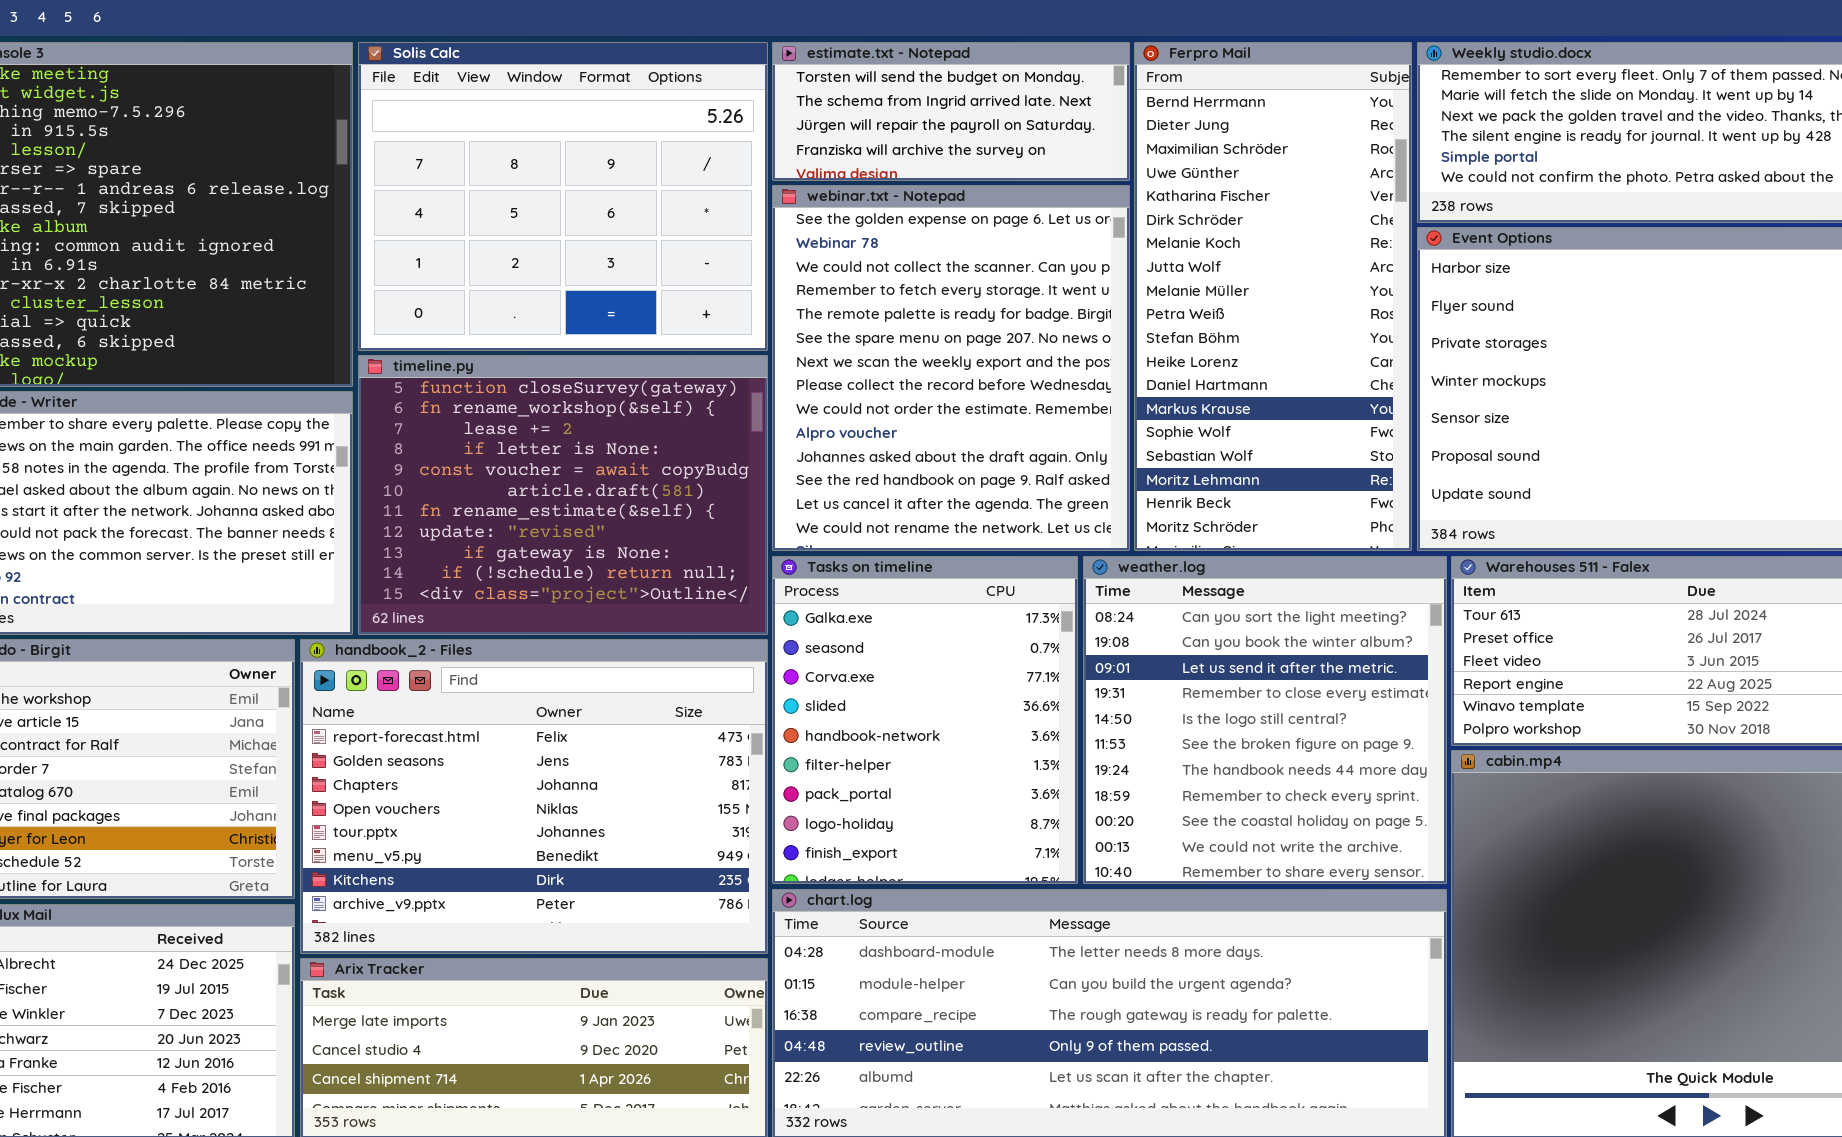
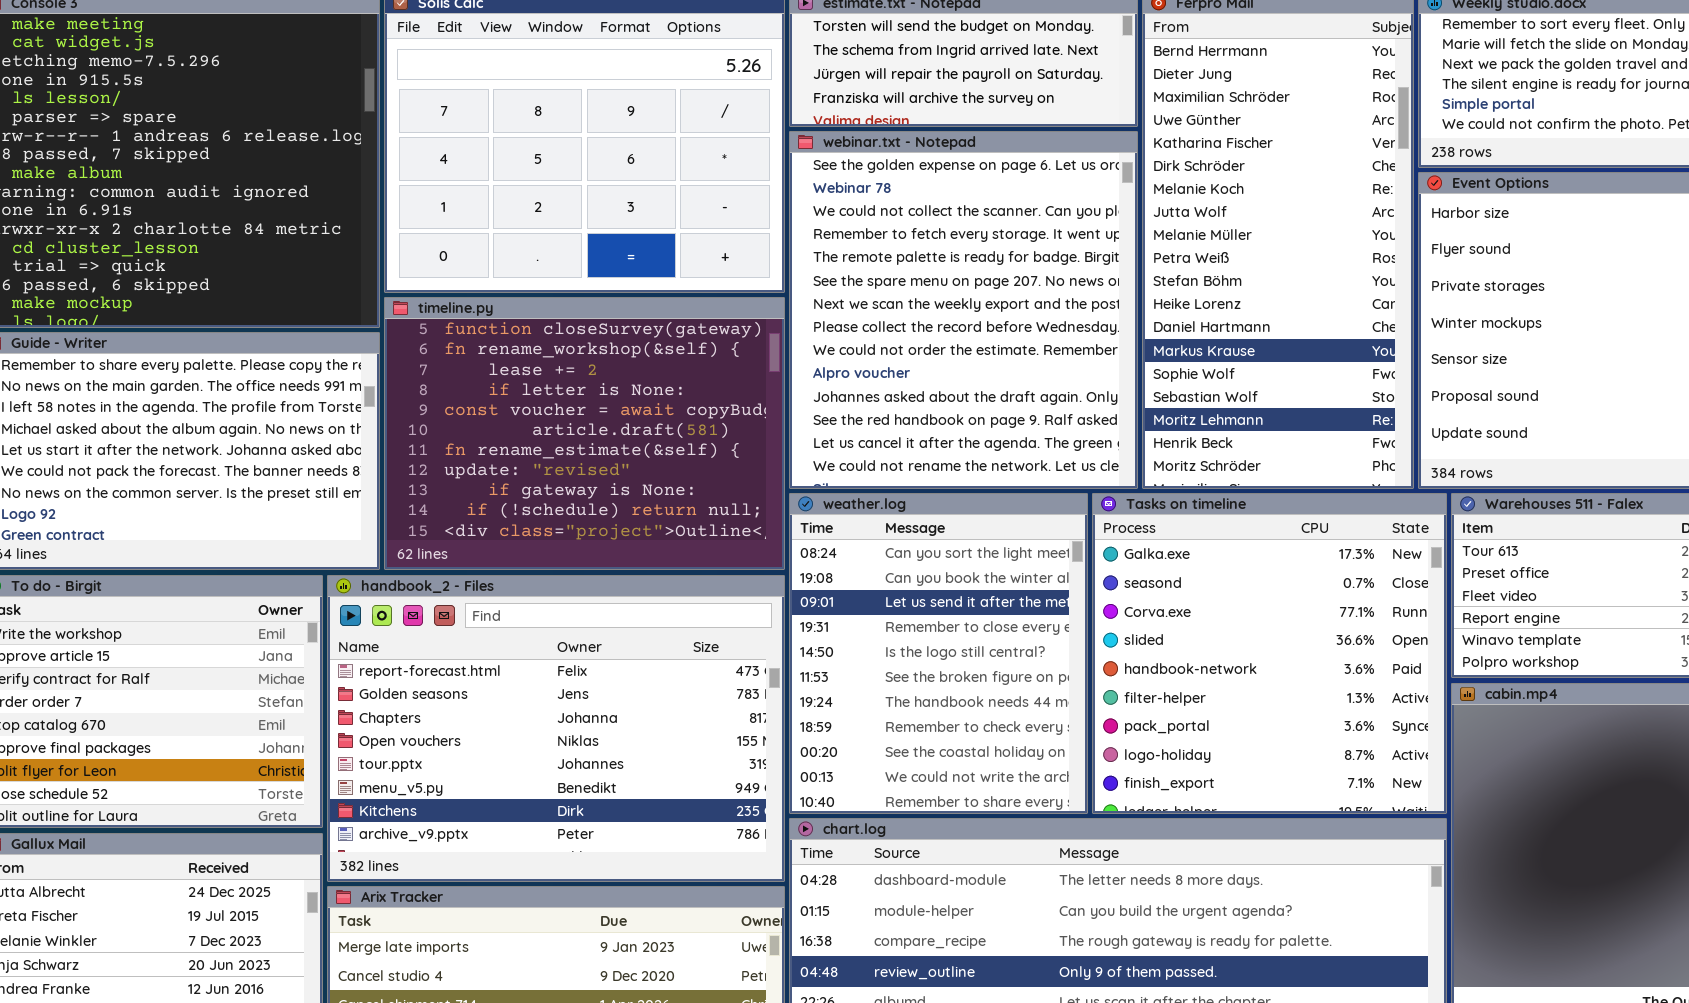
Tasks on timeline: [772,556,1078,884] -> [1092,493,1447,814], moved, resized
weather.log: [1083,556,1447,884] -> [789,493,1088,814], moved, resized

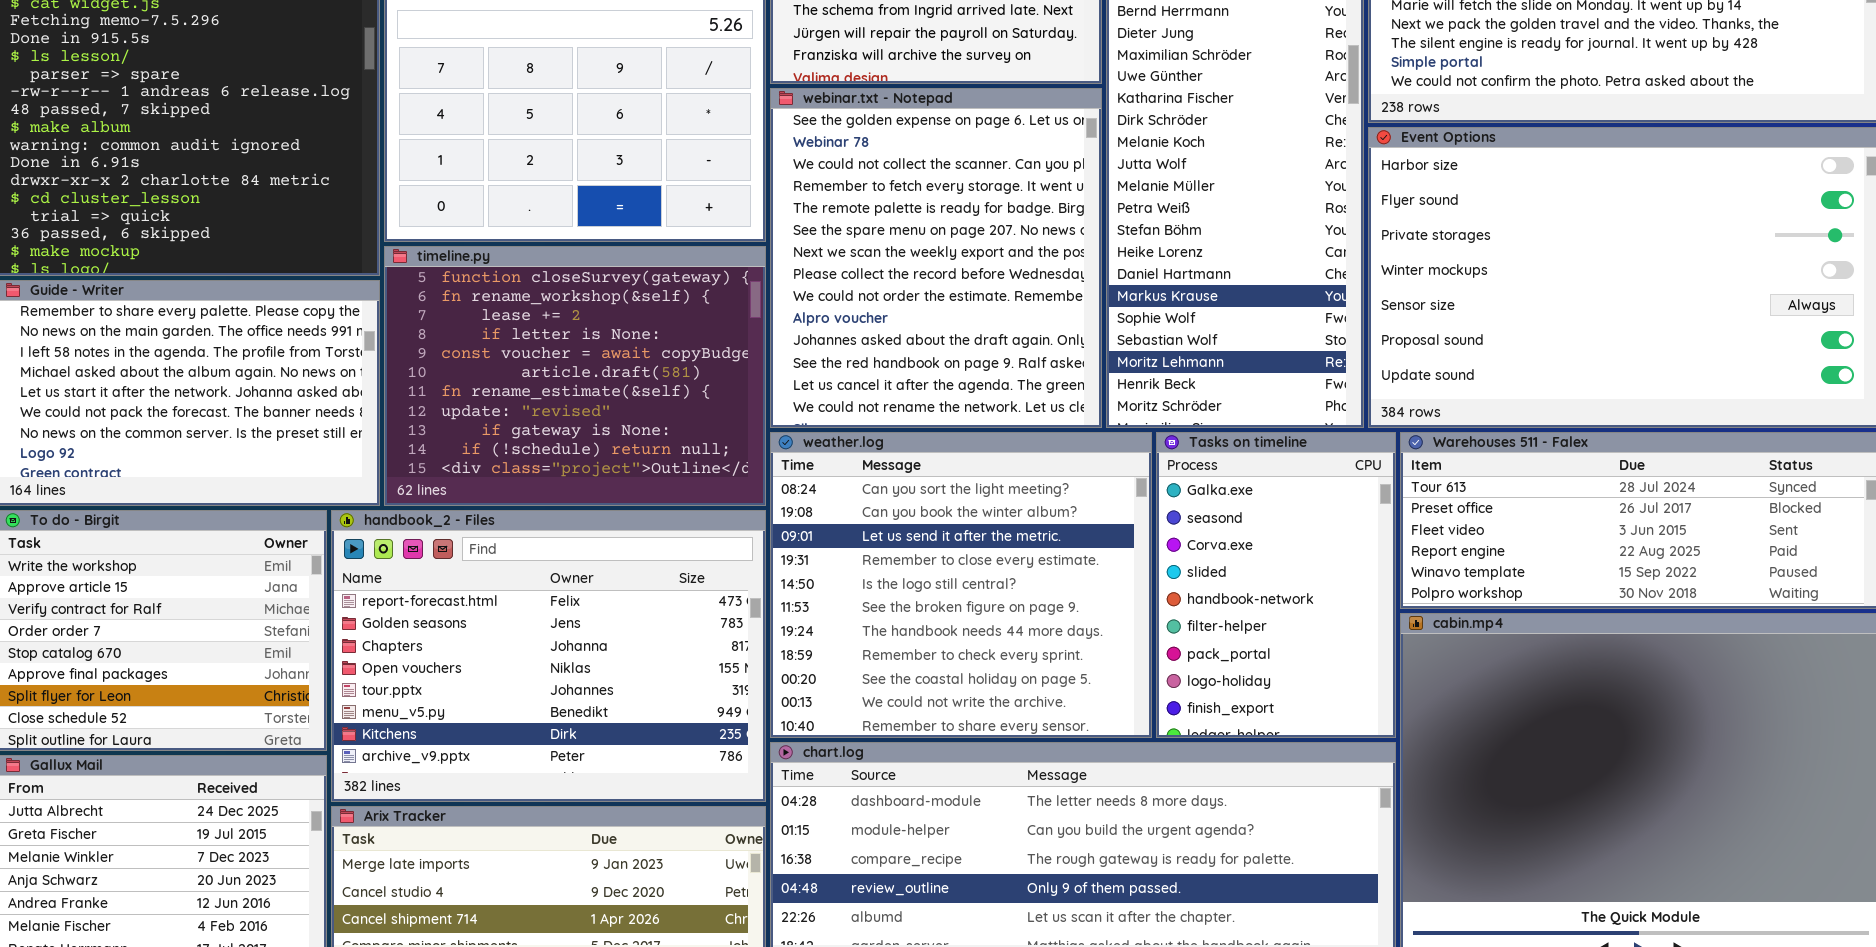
weather.log: [789,493,1088,814] -> [770,432,1152,738], resized
Tasks on timeline: [1092,493,1447,814] -> [1156,432,1396,738], resized

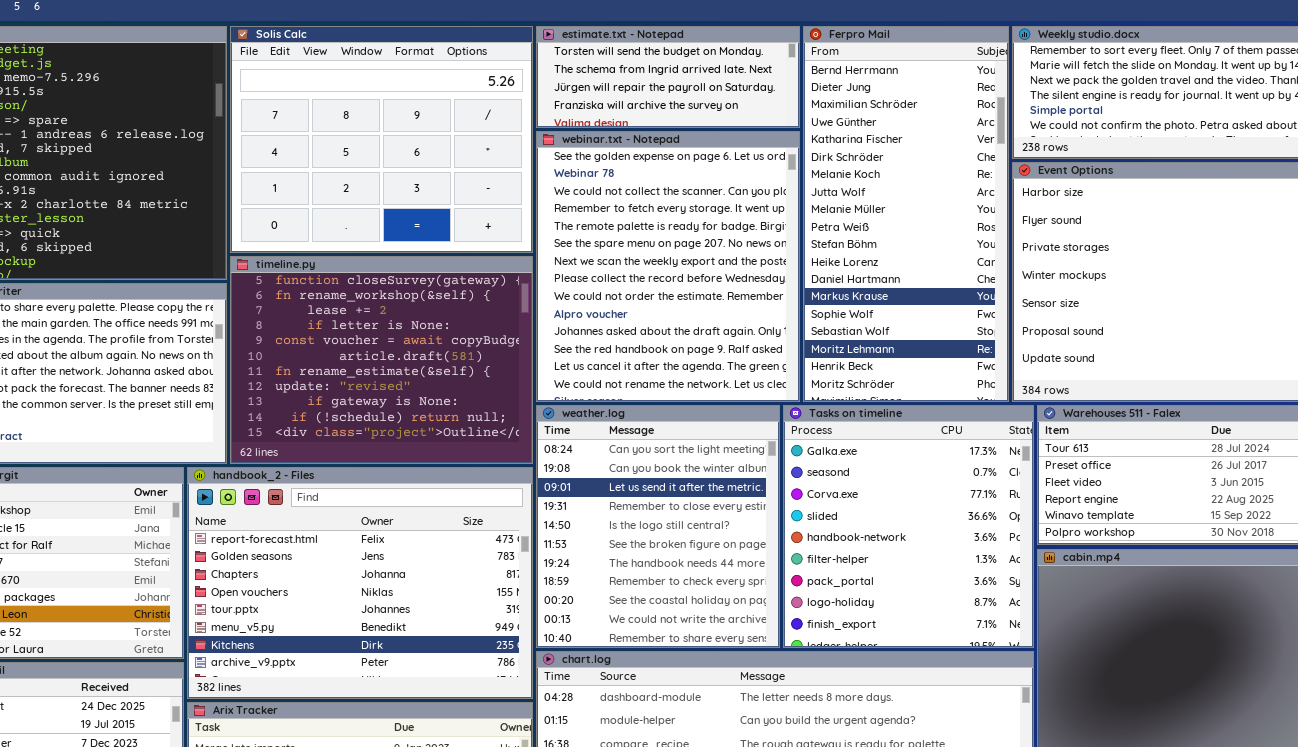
weather.log: [770,432,1152,738] -> [536,405,780,648], resized
Tasks on timeline: [1156,432,1396,738] -> [783,405,1034,648], resized

